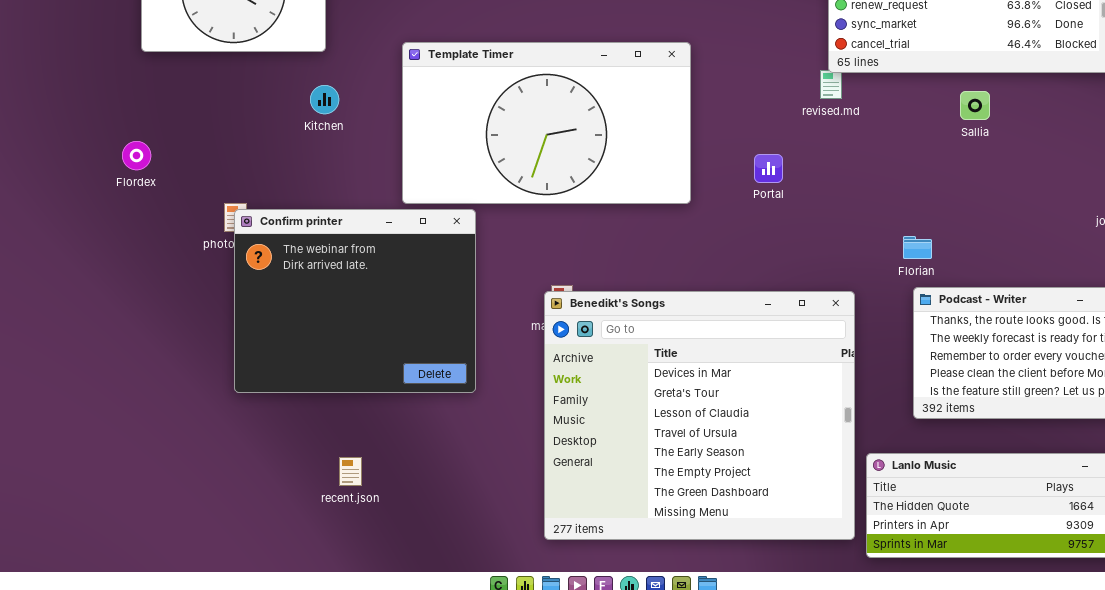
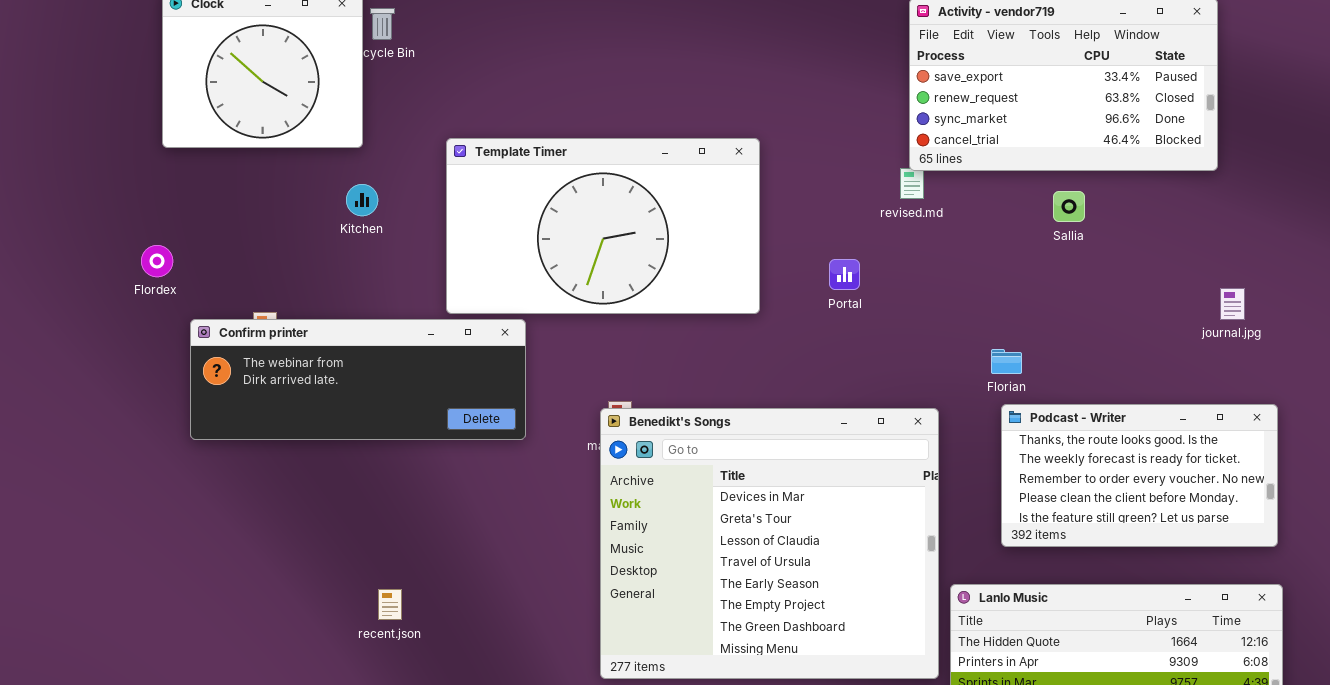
Confirm printer: [234,209,476,393] -> [190,319,526,440], resized

